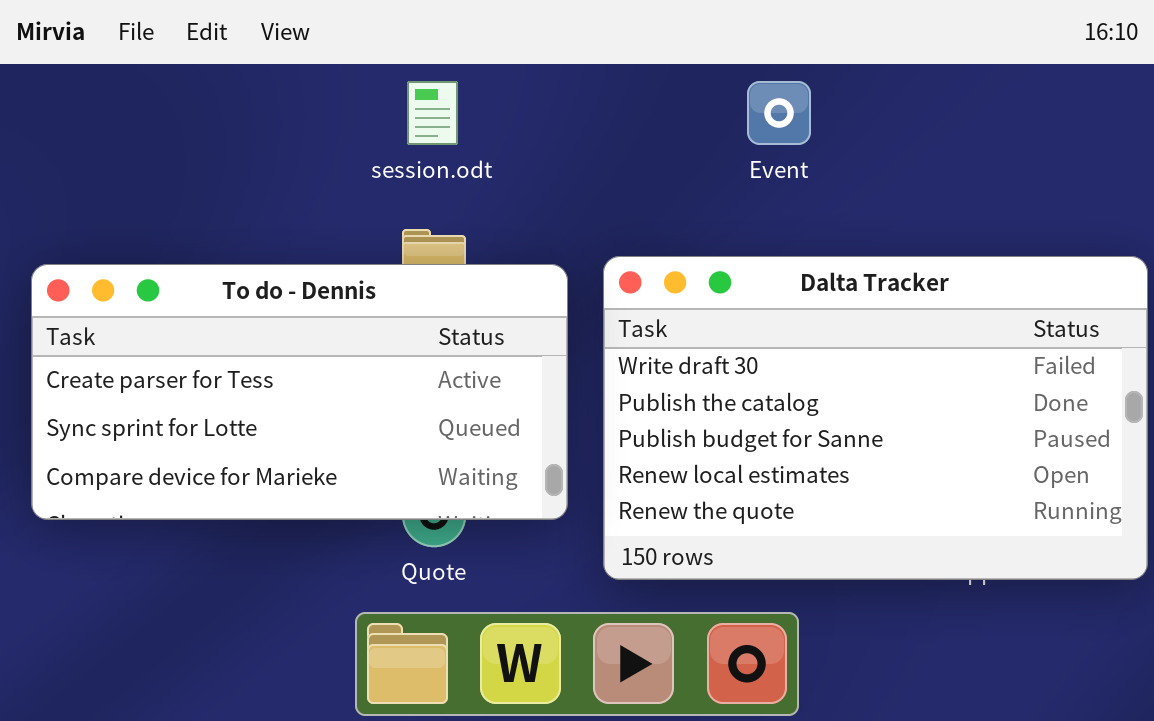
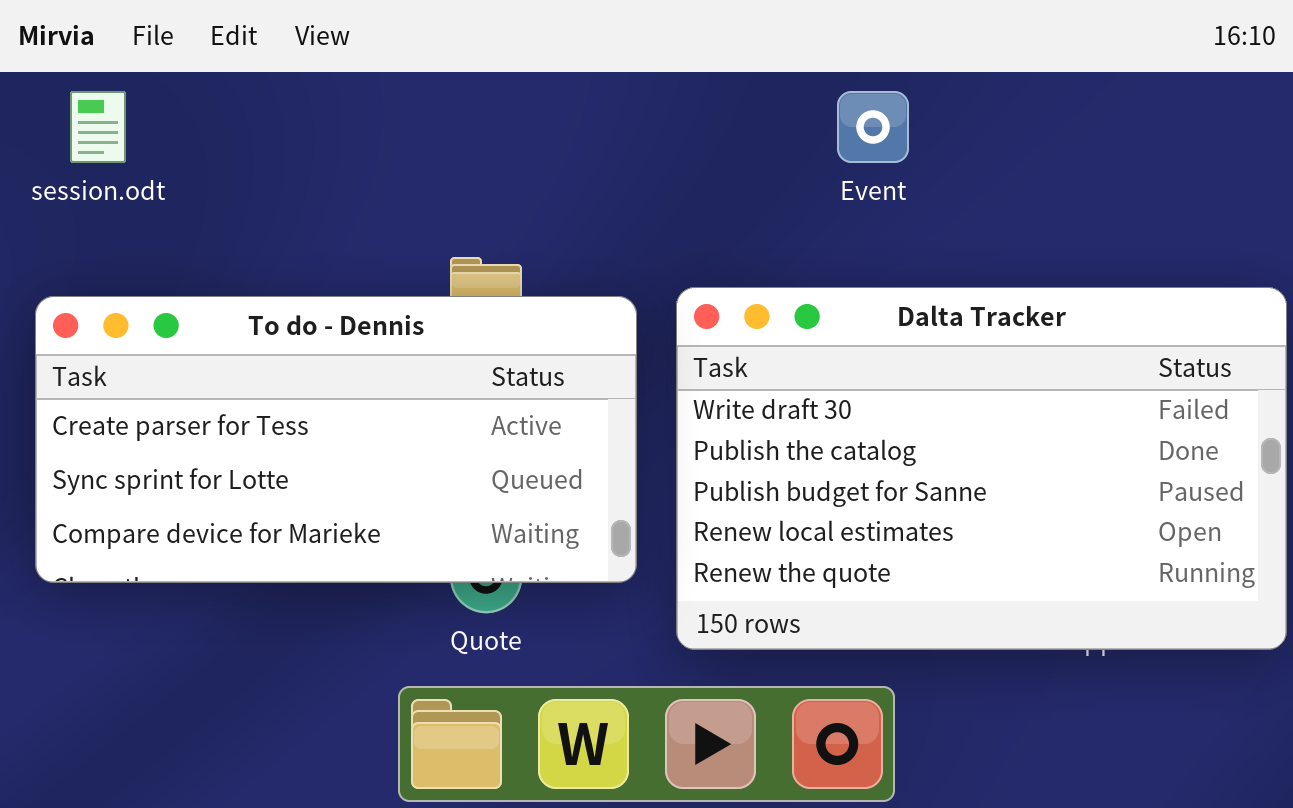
session.odt: [407,81,458,145] -> [70,91,126,163], moved

